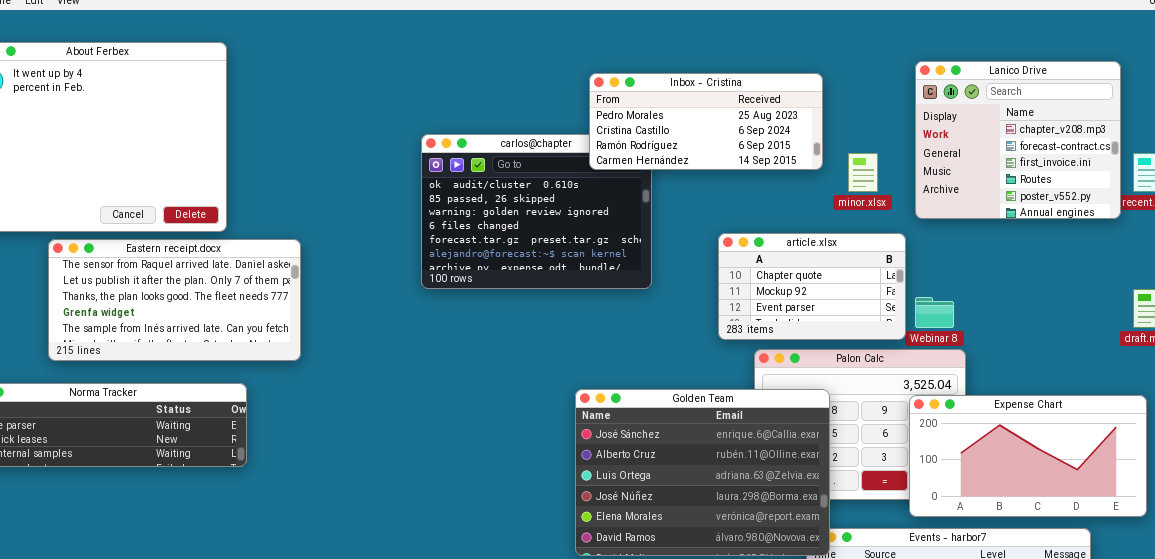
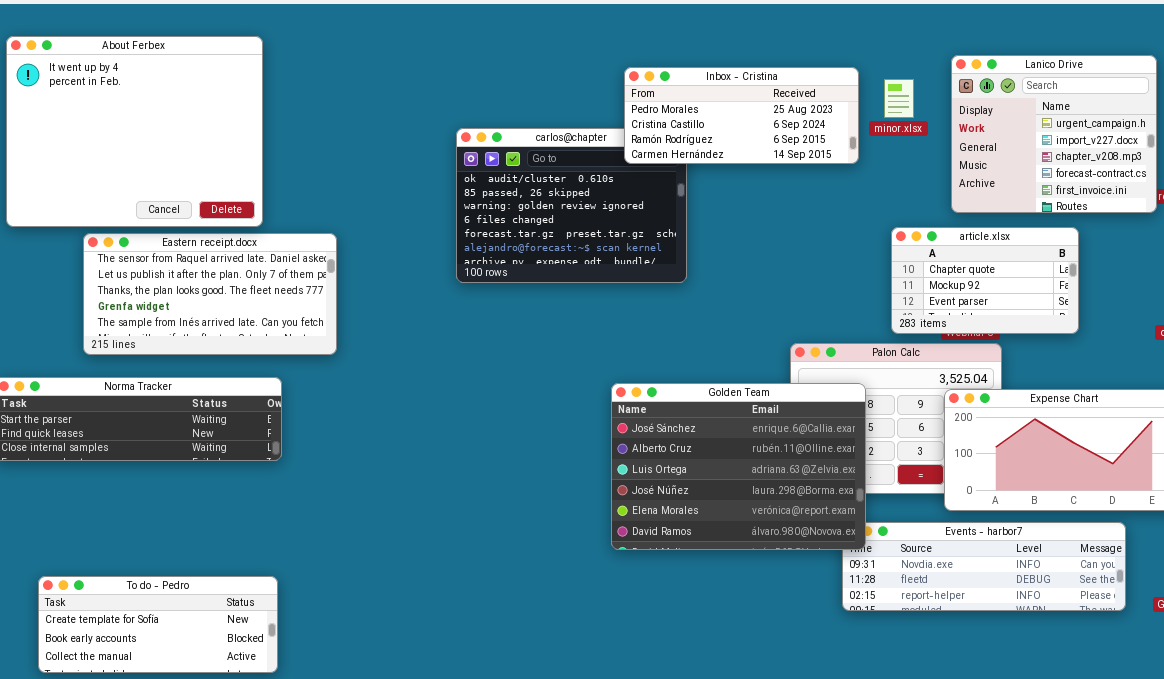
Lanico Drive: [915,61,1121,219] -> [951,55,1157,213], scrolled up 2 rows
minor.xlsx: [848,153,878,192] -> [884,79,914,118], moved
article.xlsx: [718,233,906,340] -> [891,227,1079,334], moved

